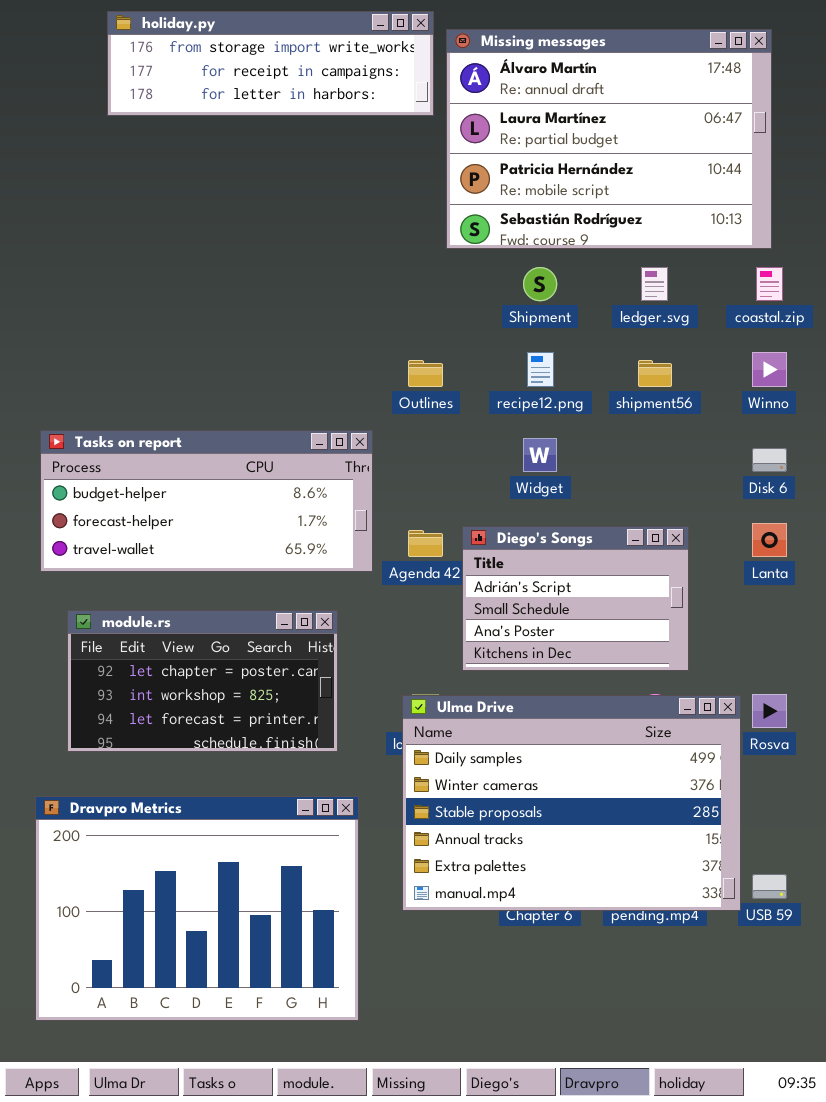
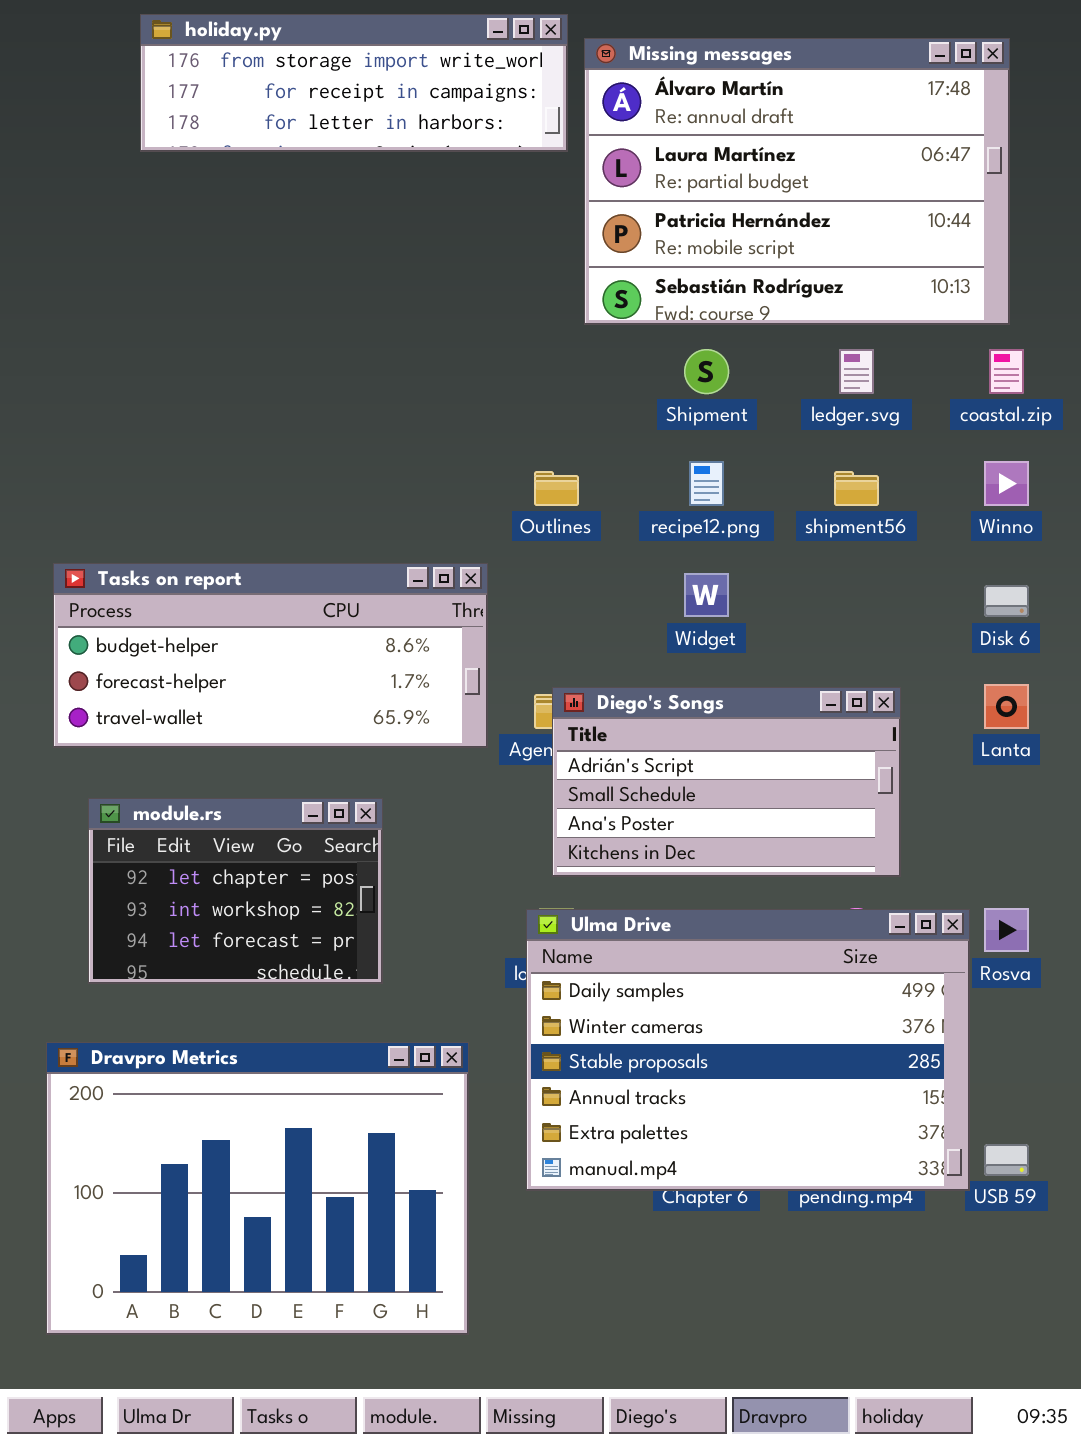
Diego's Songs: [462,526,689,671] -> [552,687,901,877], resized
module.rs: [67,610,338,752] -> [88,798,383,984], resized

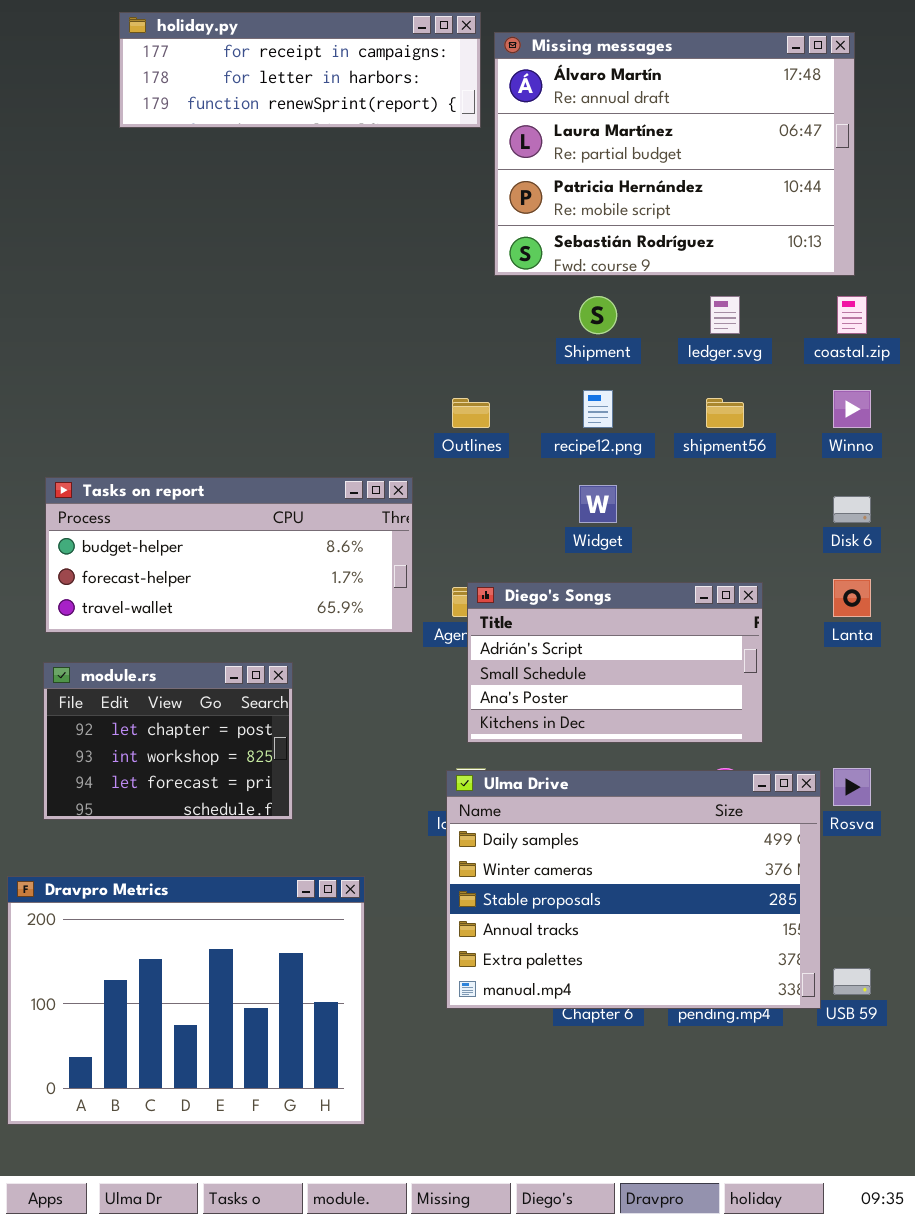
holiday.py: [140,14,568,152] -> [119,12,481,128], scrolled down 1 row
module.rs: [88,798,383,984] -> [43,662,293,820], moved
Dravpro Metrics: [46,1042,469,1335] -> [7,876,365,1125], moved

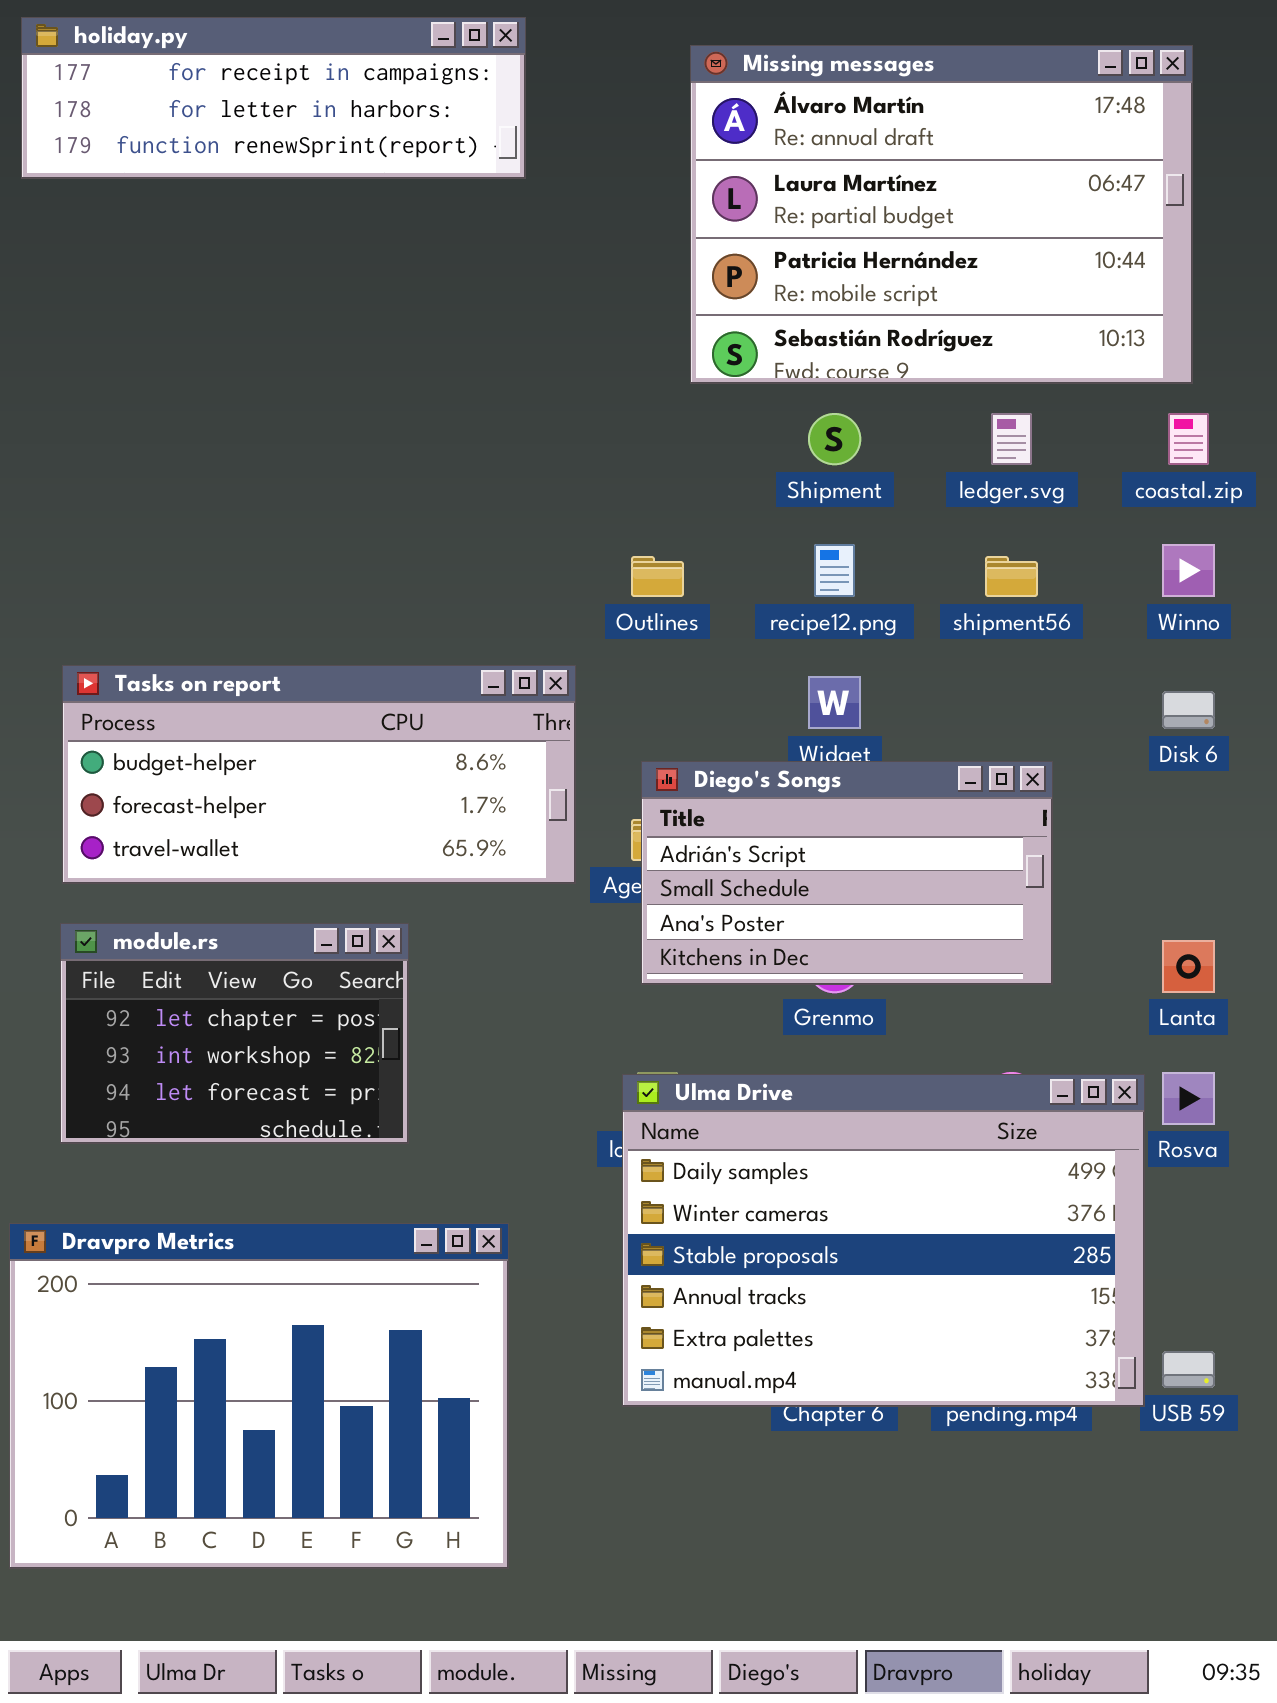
holiday.py: [119,12,481,128] -> [21,17,526,179], moved
Lanta: [833,579,871,617] -> [1162,940,1215,993], moved
Diego's Songs: [467,582,763,743] -> [641,761,1053,985], moved

